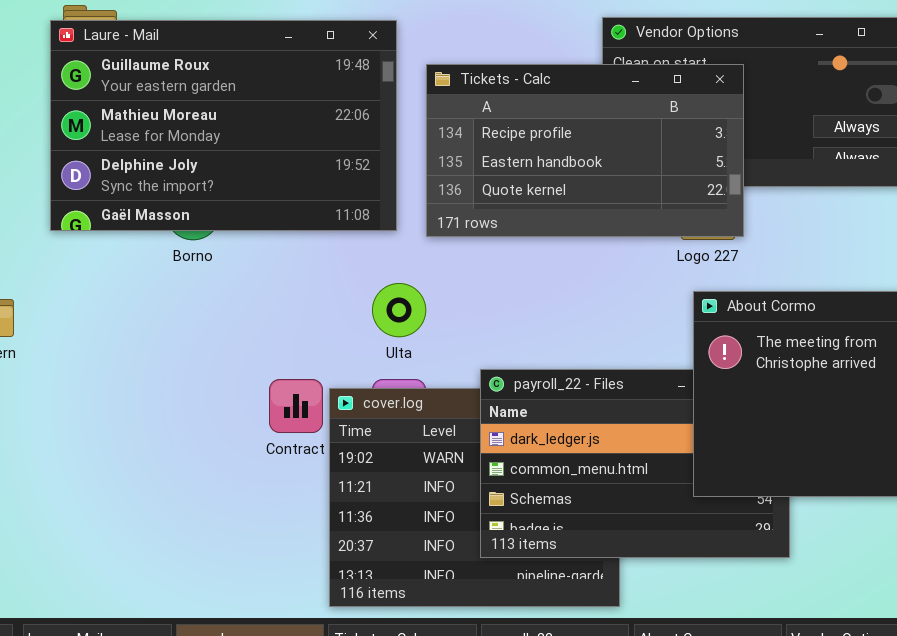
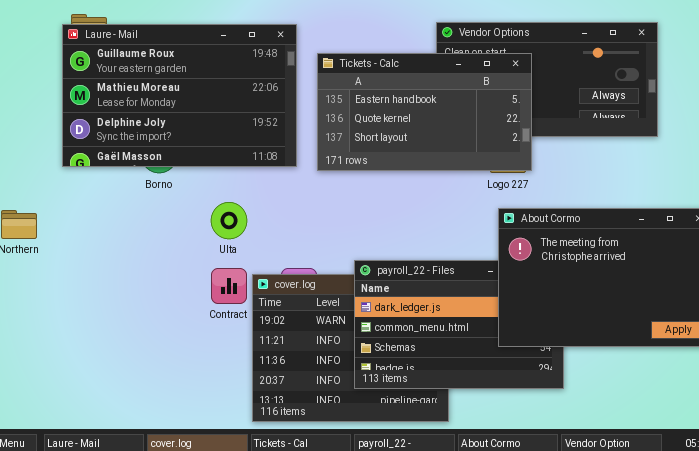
Tickets - Calc: [426,64,744,237] -> [317,53,532,171], scrolled down 1 row
Ulta: [372,283,426,337] -> [211,202,247,239], moved

